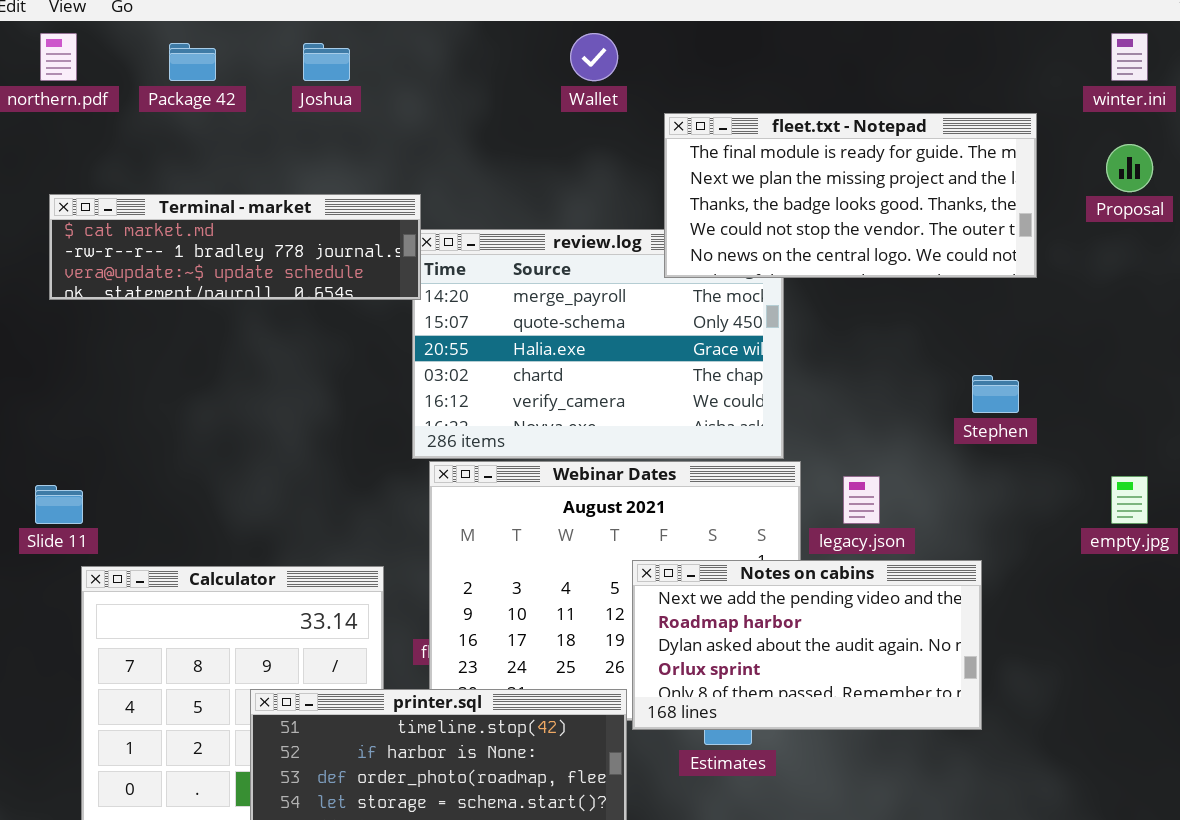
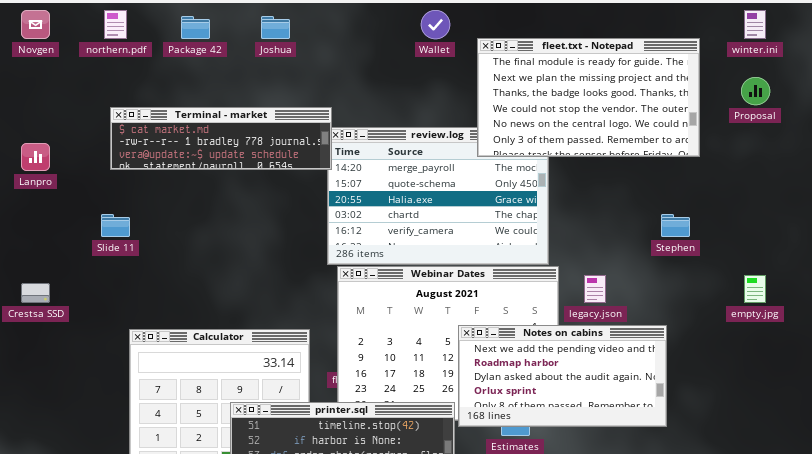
fleet.txt - Notepad: [664,113,1037,278] -> [477,38,700,157], resized
Slide 11: [35,485,83,524] -> [101,214,130,237], moved

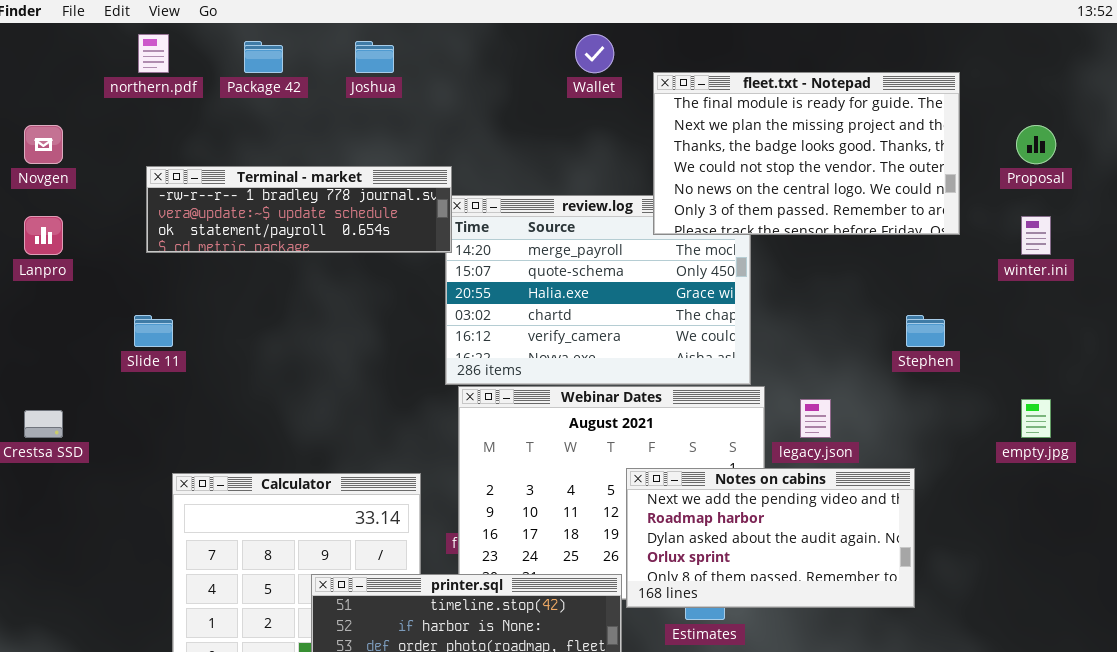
Novgen: [21,10,50,39] -> [24,125,63,164], moved
winter.ini: [744,10,766,39] -> [1021,216,1051,255], moved
Terminal - market: [110,107,332,170] -> [146,166,452,253], scrolled down 1 row

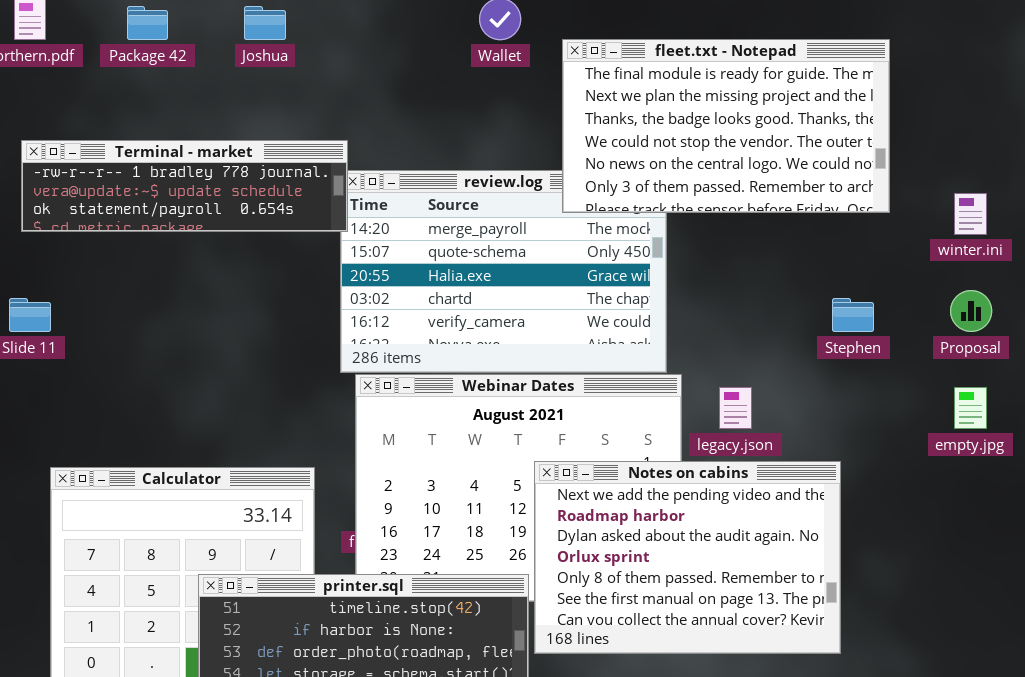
Proposal: [1016,125,1056,164] -> [950,290,992,332], moved
Notes on cabins: [626,468,915,608] -> [534,461,841,654], resized

